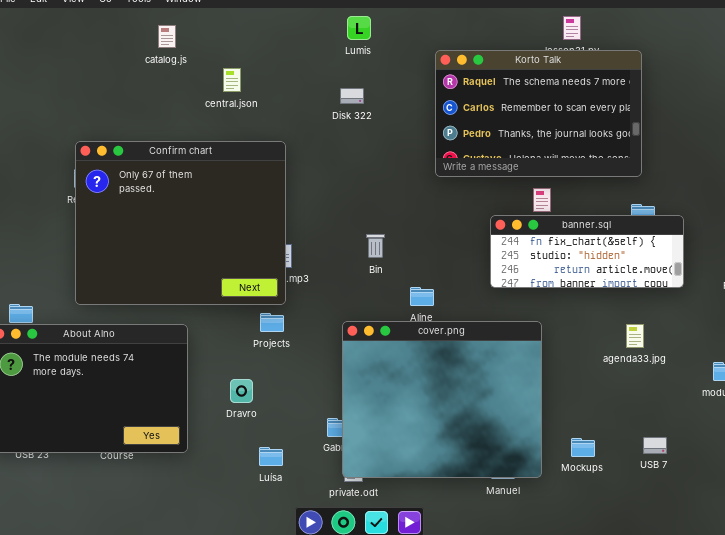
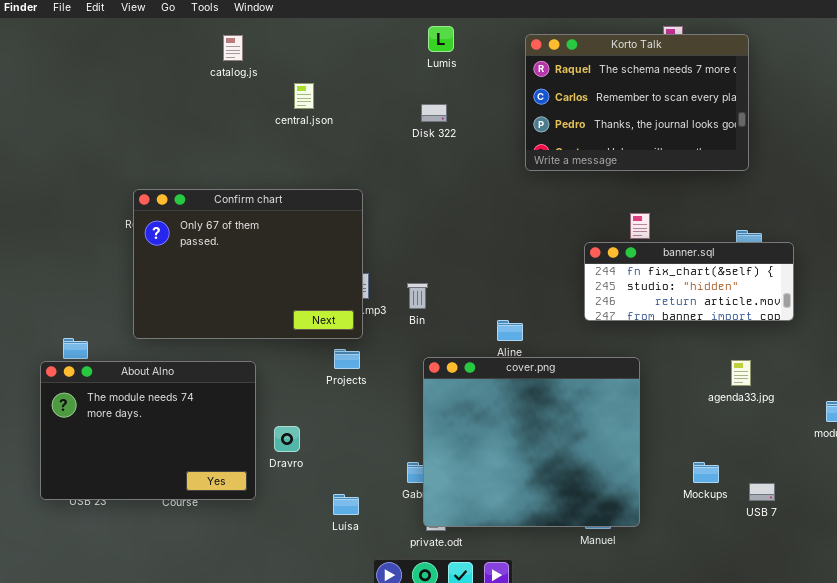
Korto Talk: [435,50,642,177] -> [525,34,749,171], moved
Confirm chart: [75,141,286,305] -> [133,189,363,339], resized
Bin: [366,234,385,258] -> [407,283,428,309], moved
Dravro: [230,379,253,403] -> [274,426,300,452], moved
Mockups: [571,438,595,457] -> [693,462,719,483], moved

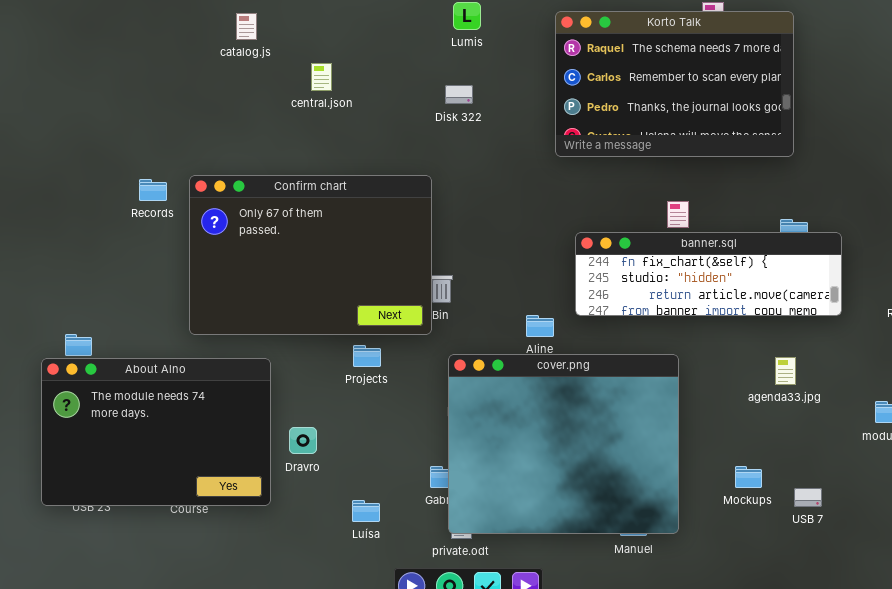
Confirm chart: [133,189,363,339] -> [189,175,432,335], moved
banner.sql: [584,242,794,321] -> [575,232,842,316], resized

